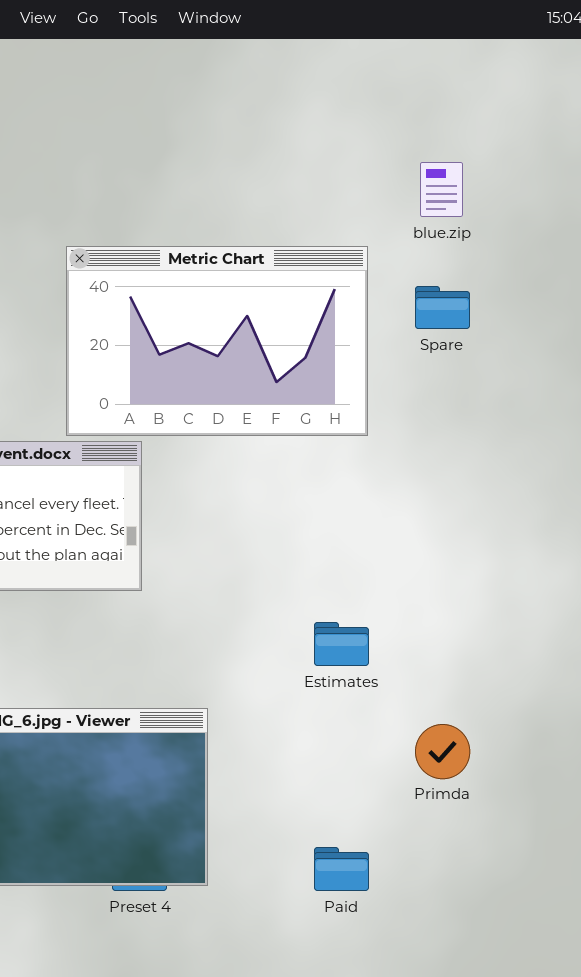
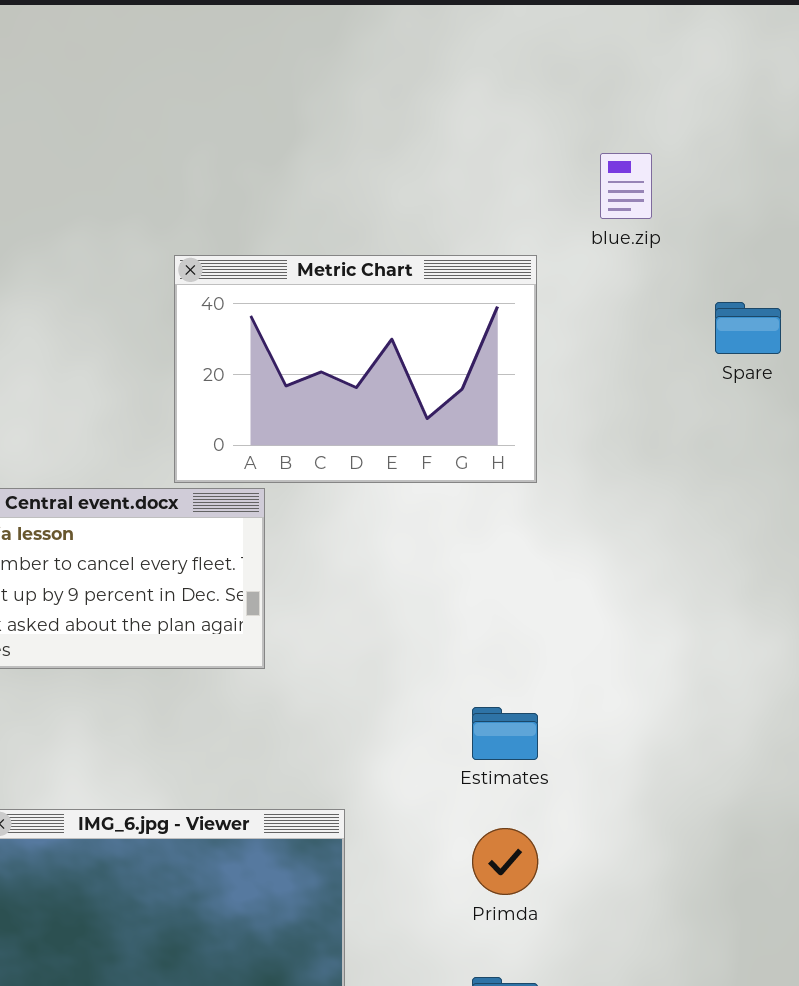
Spare: [415,286,470,329] -> [715,302,781,354], moved
Primda: [415,724,470,779] -> [472,828,538,895], moved

